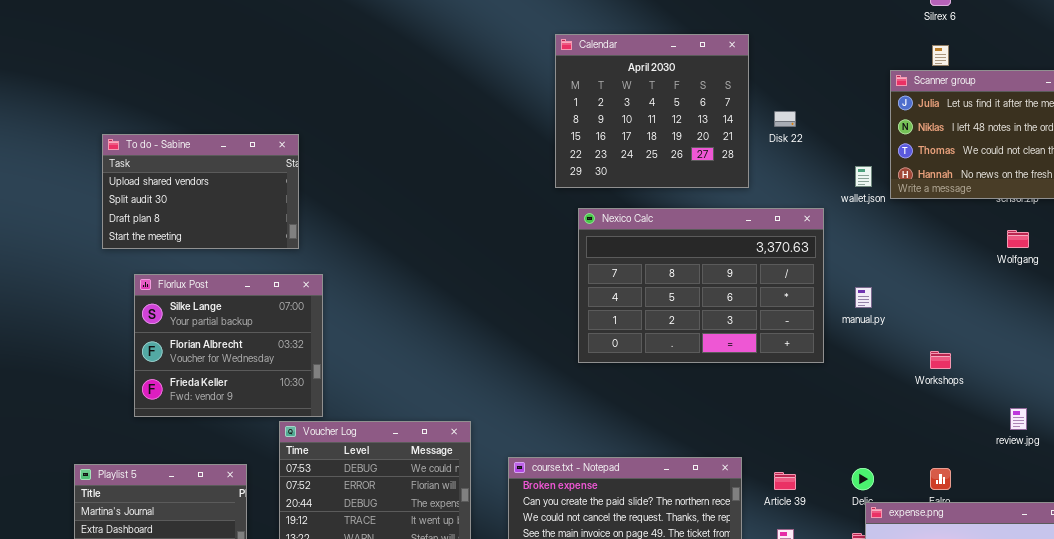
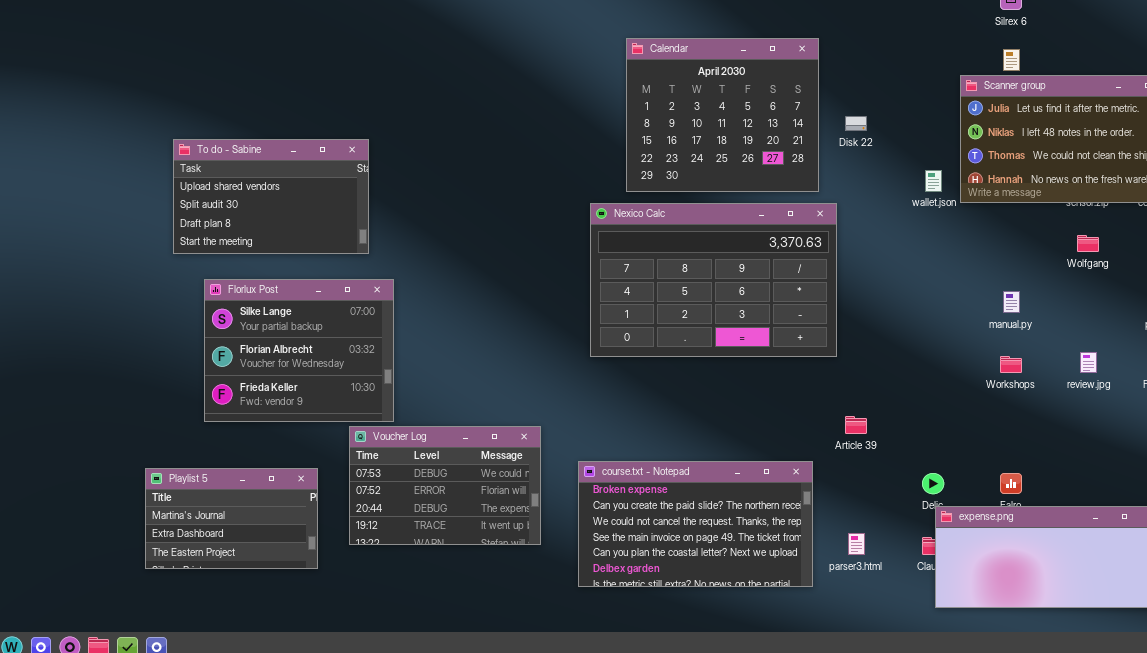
Nexico Calc: [578,208,824,363] -> [590,203,837,357], moved
manual.py: [855,287,872,308] -> [1003,291,1020,313], moved
review.jpg: [1010,408,1027,430] -> [1080,352,1097,373], moved
Article 39: [774,472,796,490] -> [845,416,867,434], moved

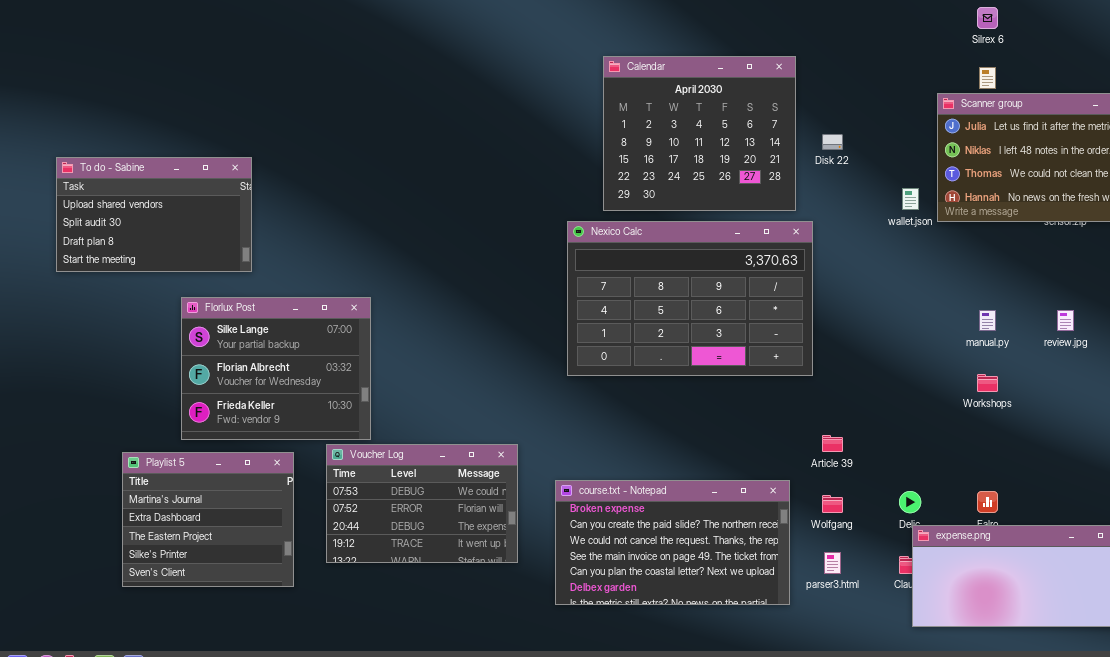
To do - Sabine: [173,139,369,254] -> [56,157,252,272], moved
Wolfgang: [1077,235,1099,252] -> [822,495,843,513], moved
review.jpg: [1080,352,1097,373] -> [1057,310,1074,331], moved
Playlist 5: [145,468,318,569] -> [122,452,294,587], resized

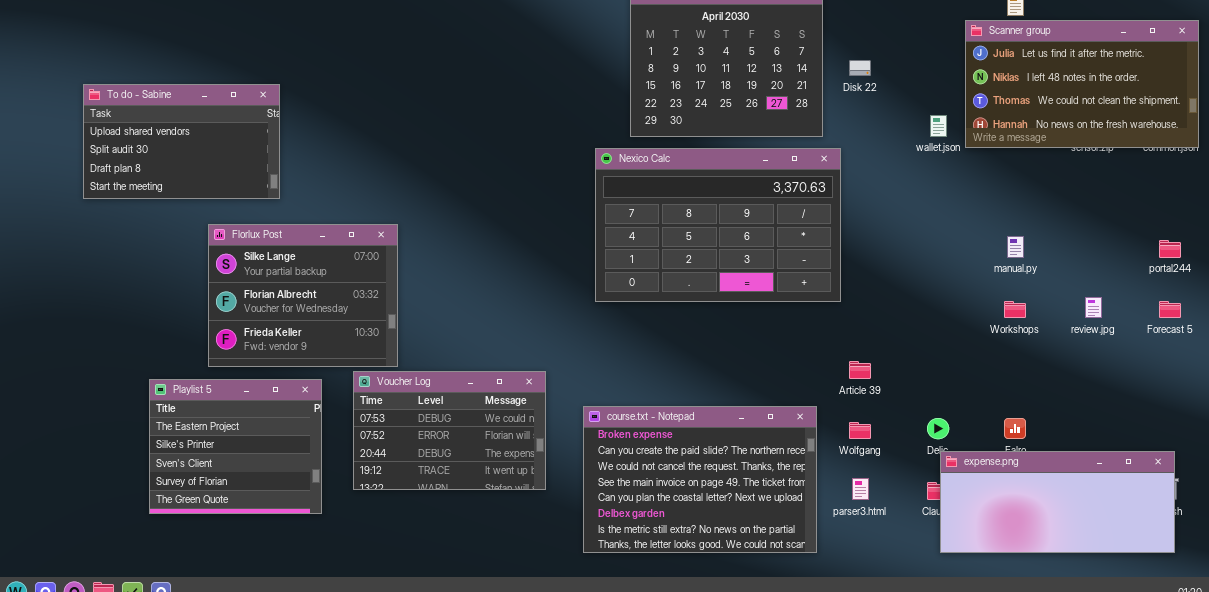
review.jpg: [1057,310,1074,331] -> [1085,297,1102,318], moved
Playlist 5: [122,452,294,587] -> [149,379,322,514], scrolled down 2 rows
course.txt - Notepad: [555,480,790,605] -> [583,406,817,553], resized

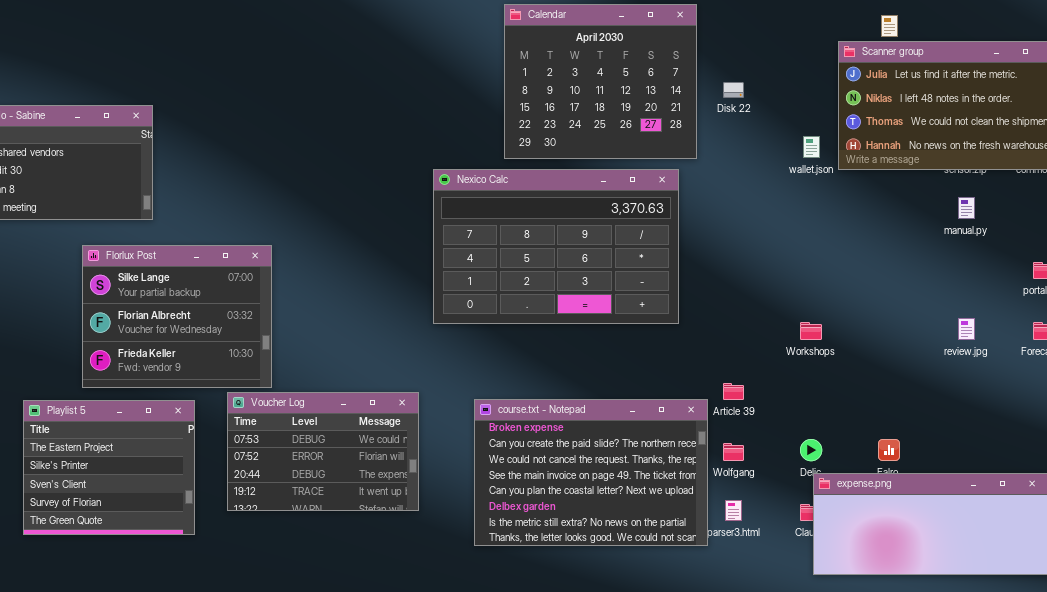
Nexico Calc: [595,148,841,302] -> [433,169,679,324], moved
manual.py: [1007,236,1024,258] -> [958,197,975,219], moved
Workshops: [1004,301,1026,318] -> [800,322,822,340], moved
course.txt - Notepad: [583,406,817,553] -> [474,399,708,546], moved

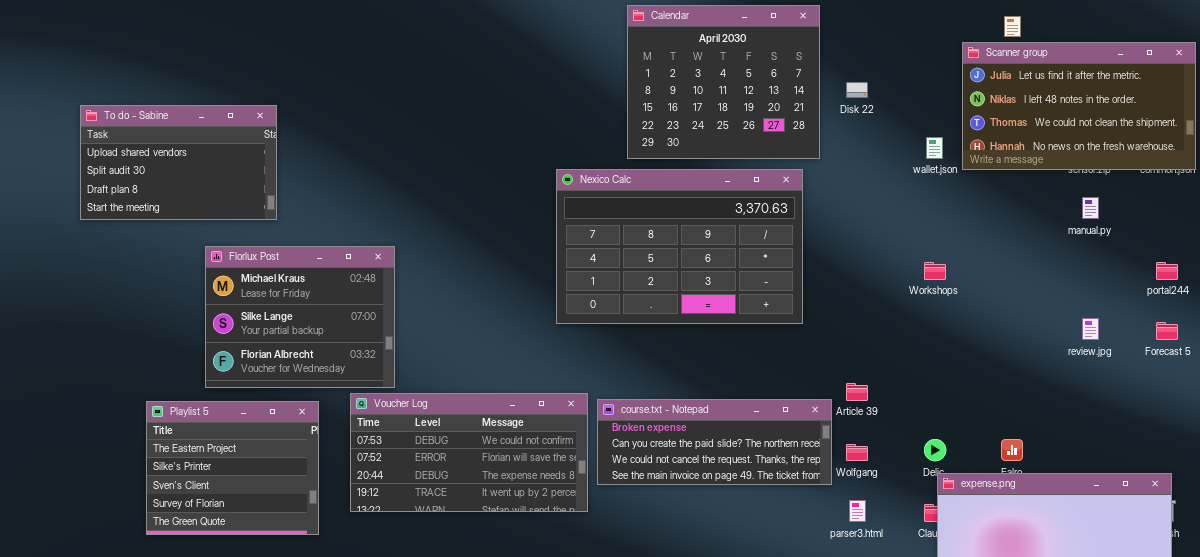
Florlux Post: [82,245,272,388] -> [205,246,395,388], scrolled up 1 row
Workshops: [800,322,822,340] -> [924,262,946,280], moved
Voucher Log: [227,392,419,511] -> [350,393,588,512], resized
course.txt - Notepad: [474,399,708,546] -> [597,399,832,485], resized

